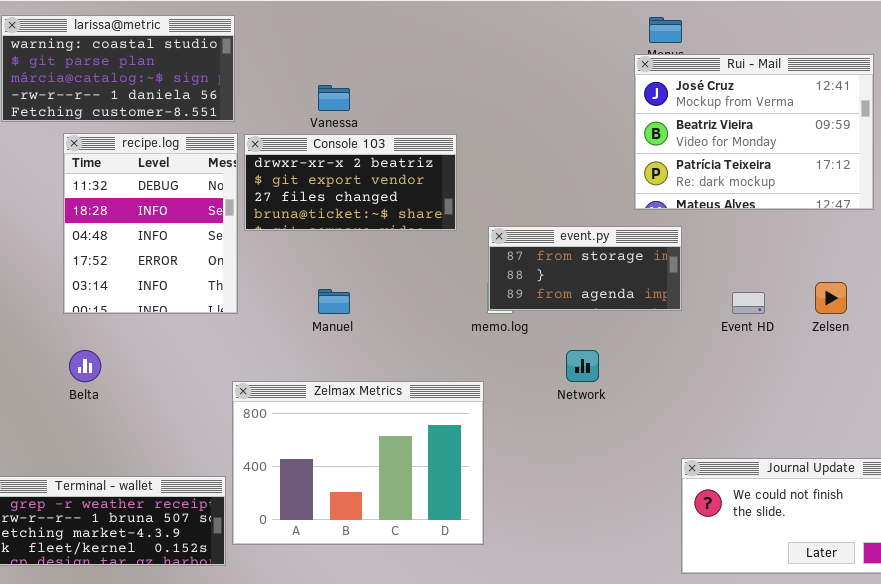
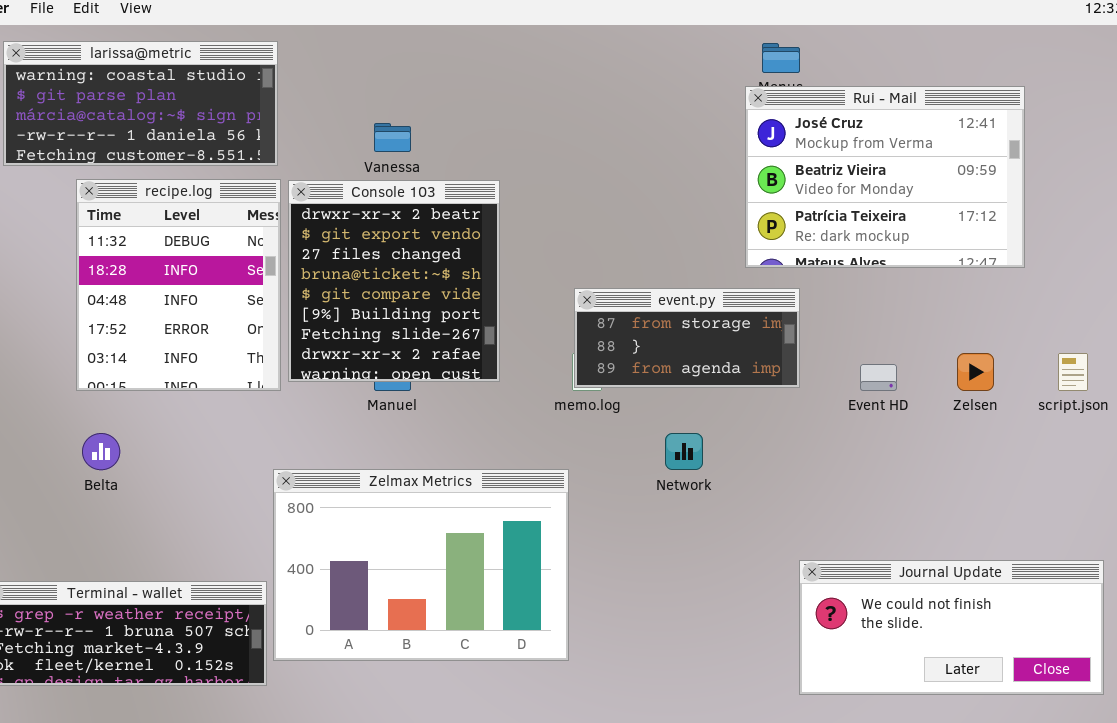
Console 103: [244,134,457,231] -> [288,180,500,382], resized

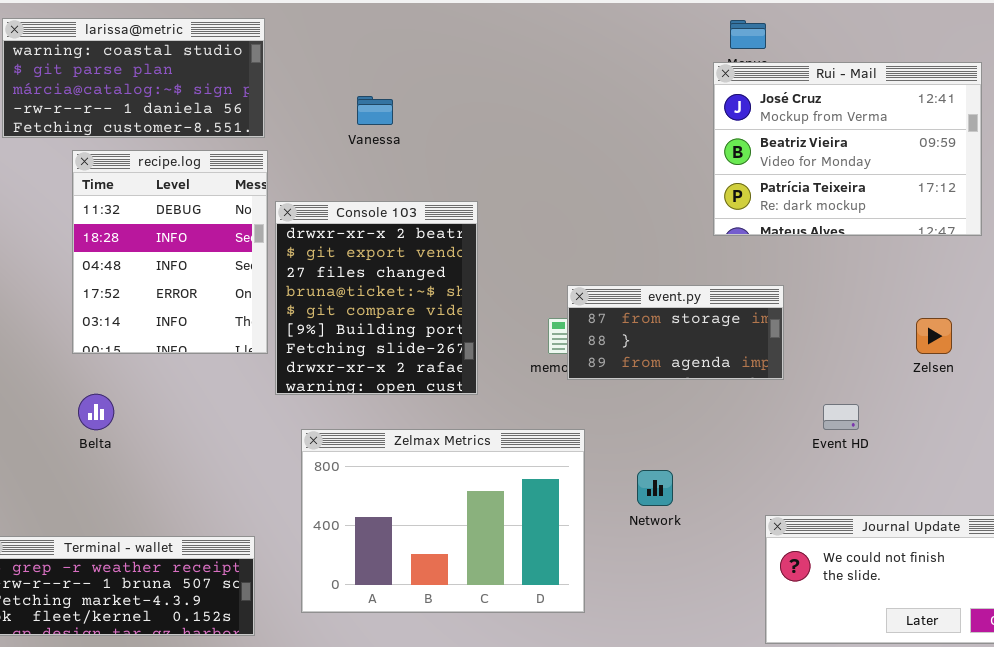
Console 103: [288,180,500,382] -> [275,201,478,395], moved
event.py: [574,288,800,388] -> [567,285,784,380], moved
Event HD: [860,364,897,391] -> [823,404,859,430], moved
Network: [665,433,703,470] -> [637,470,673,506], moved
Zelmax Metrics: [273,469,569,661] -> [301,429,585,613], moved

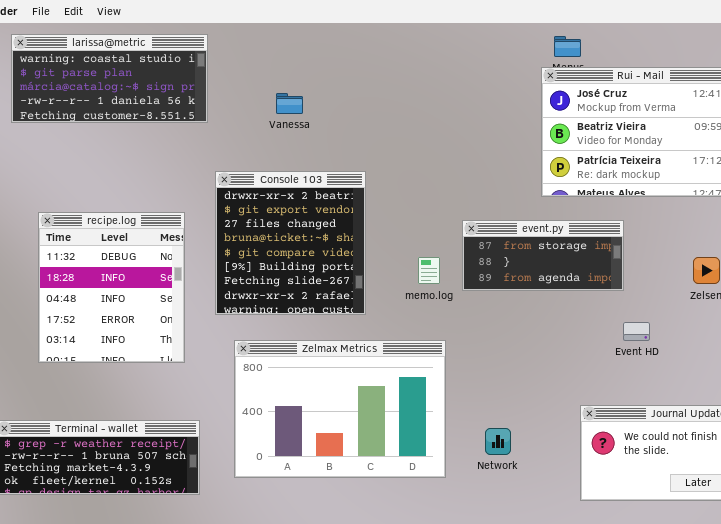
recipe.log: [72,150,268,354] -> [38,212,185,363], moved
event.py: [567,285,784,380] -> [462,220,624,291], moved
Network: [637,470,673,506] -> [485,428,511,455], moved

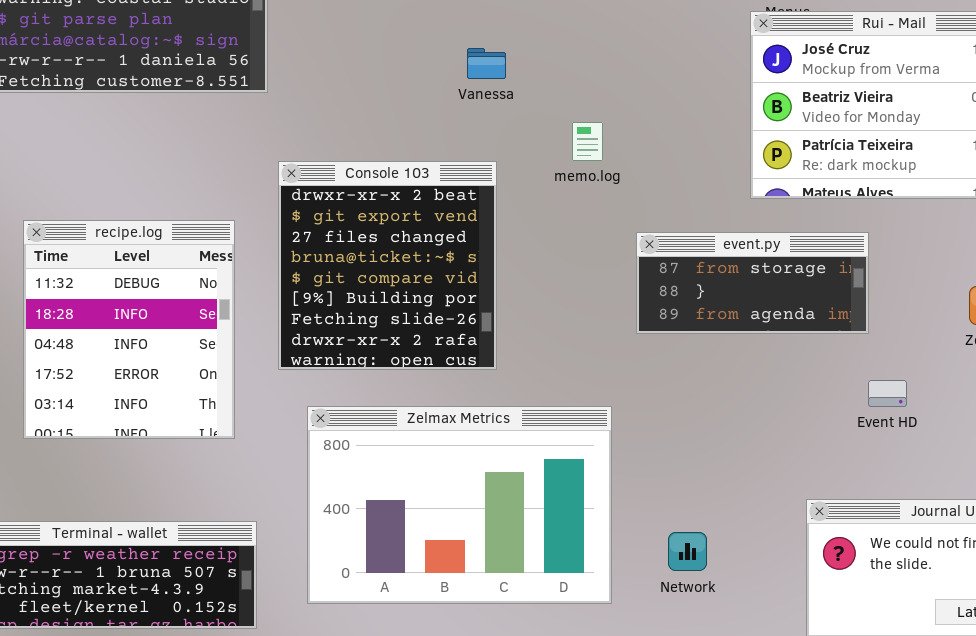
Vanessa: [276,93,303,114] -> [467,48,506,79], moved
memo.log: [418,257,440,284] -> [572,122,603,161], moved

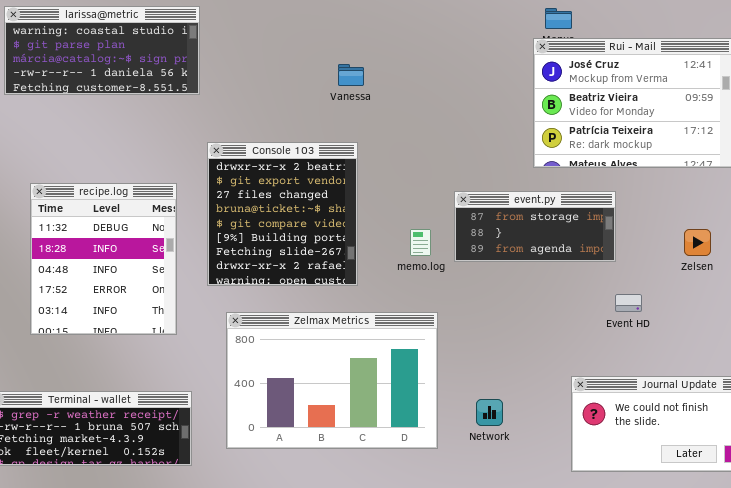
memo.log: [572,122,603,161] -> [410,229,431,256], moved

